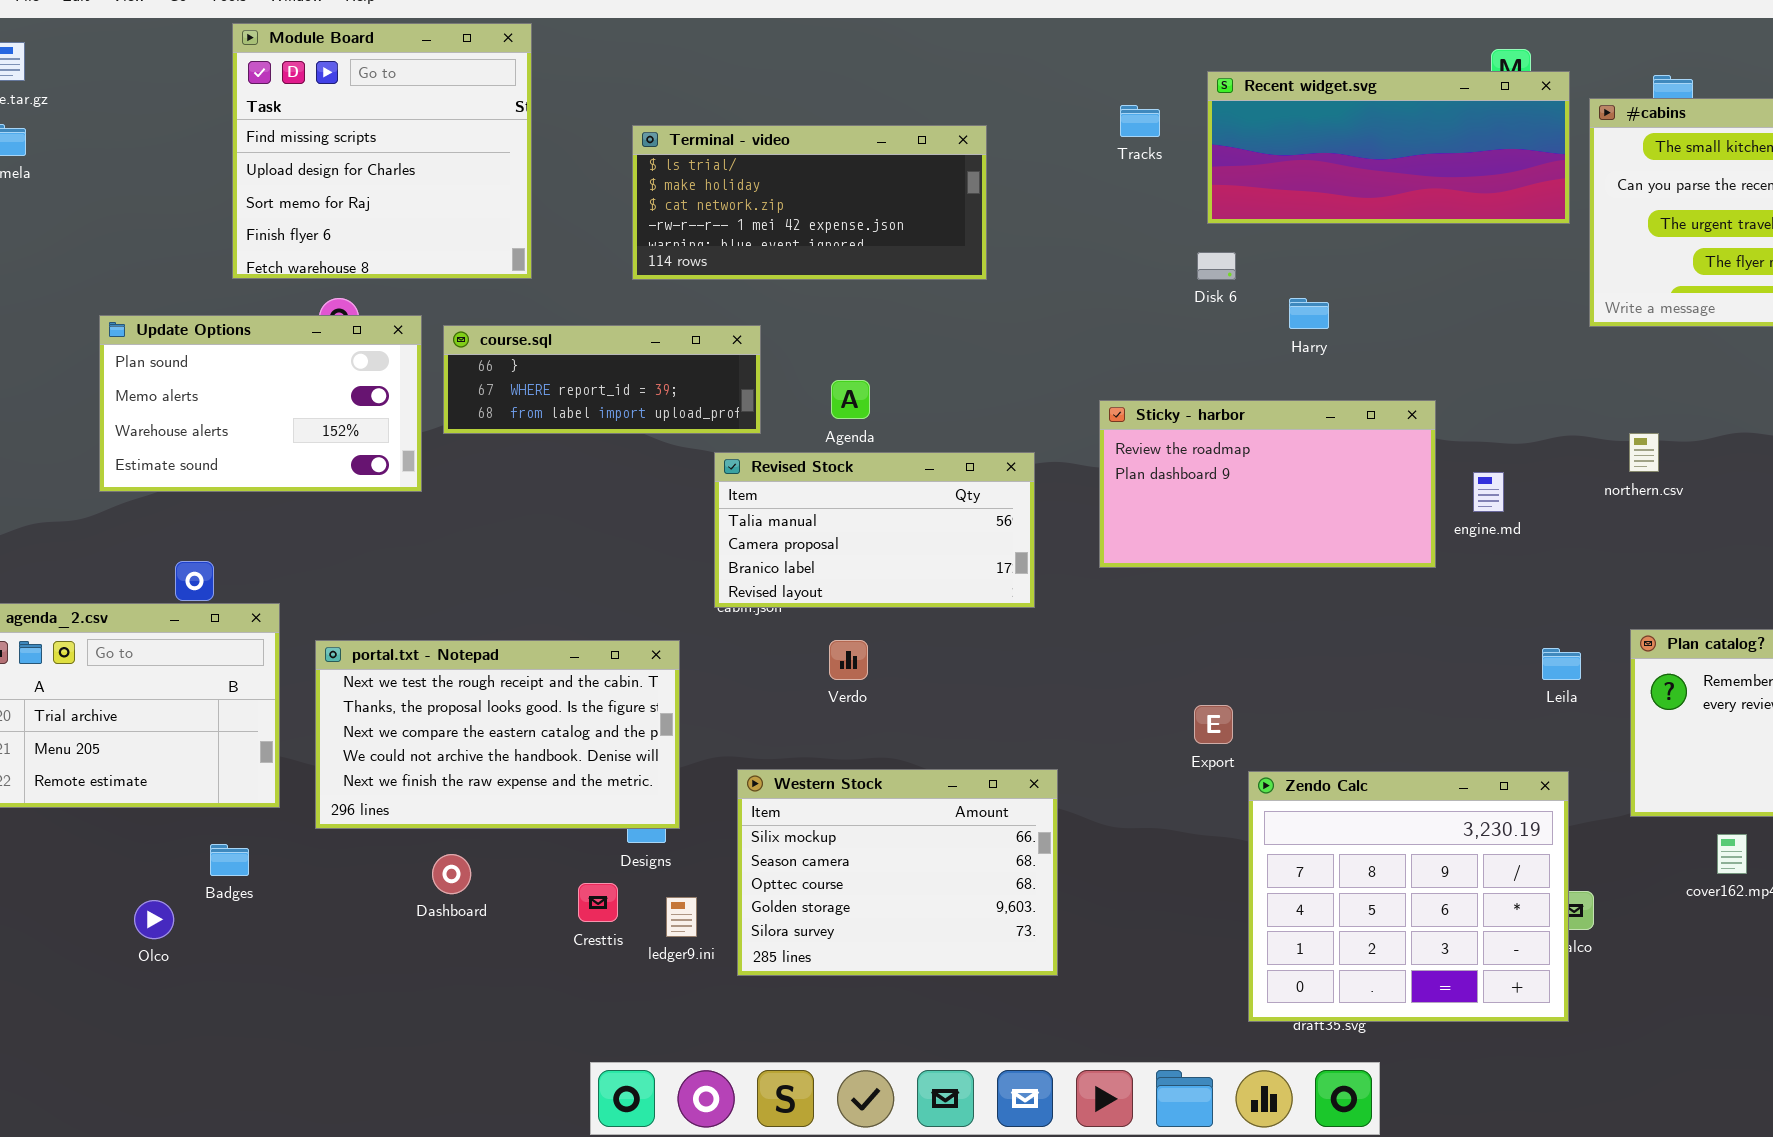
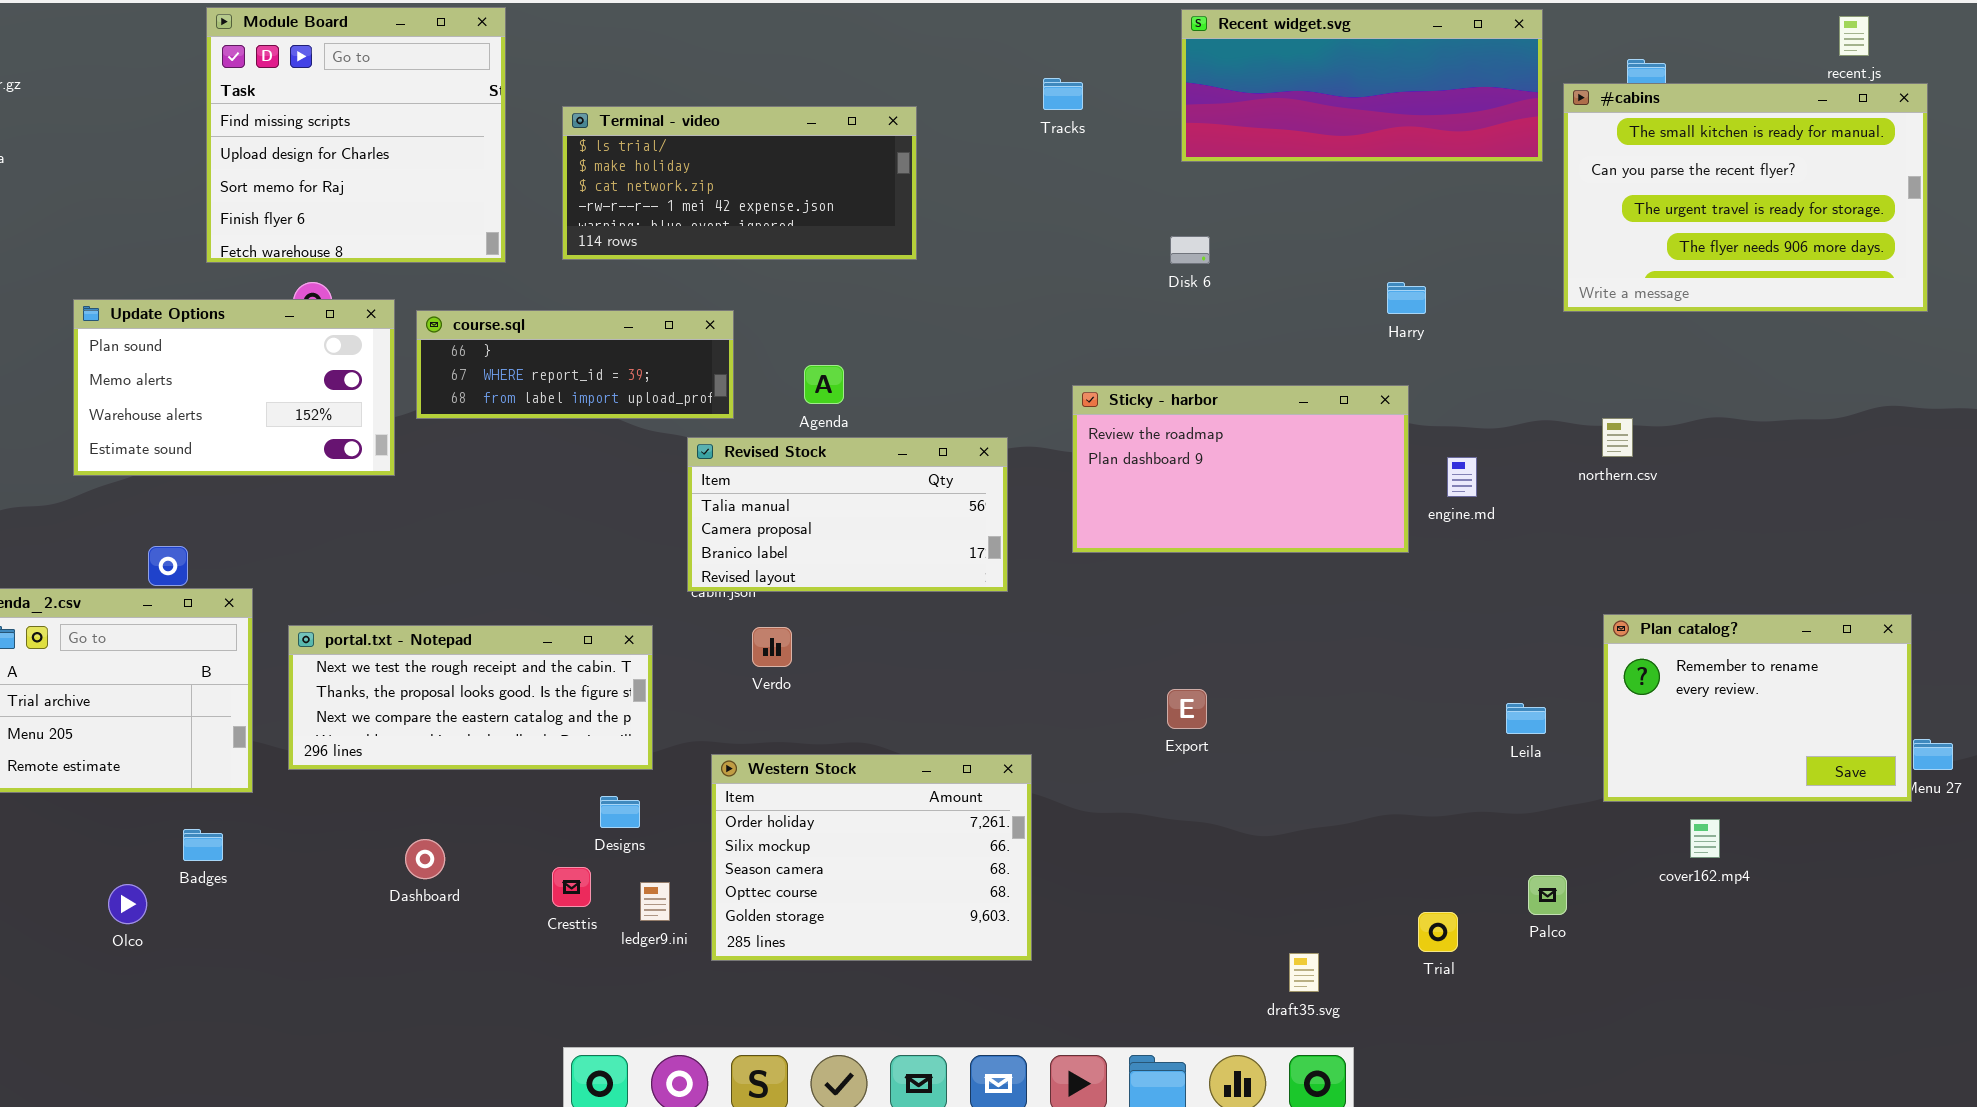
Recent widget.svg: [1207,71,1570,224] -> [1181,9,1543,162], moved
Tracks: [1120,105,1160,137] -> [1043,78,1083,110], moved
Terminal - video: [632,125,987,280] -> [562,106,917,260], moved
Harry: [1289,298,1329,329] -> [1387,282,1426,314], moved
portal.txt - Notepad: [315,640,680,829] -> [288,625,653,770], resized
Verdo: [829,640,868,680] -> [752,627,792,667], moved
Leila: [1542,648,1581,680] -> [1506,703,1546,734], moved
Western Stock: [737,769,1058,976] -> [711,754,1032,961], scrolled up 1 row
Zendo Calc: [1248,771,1569,1022] -> none, closed

